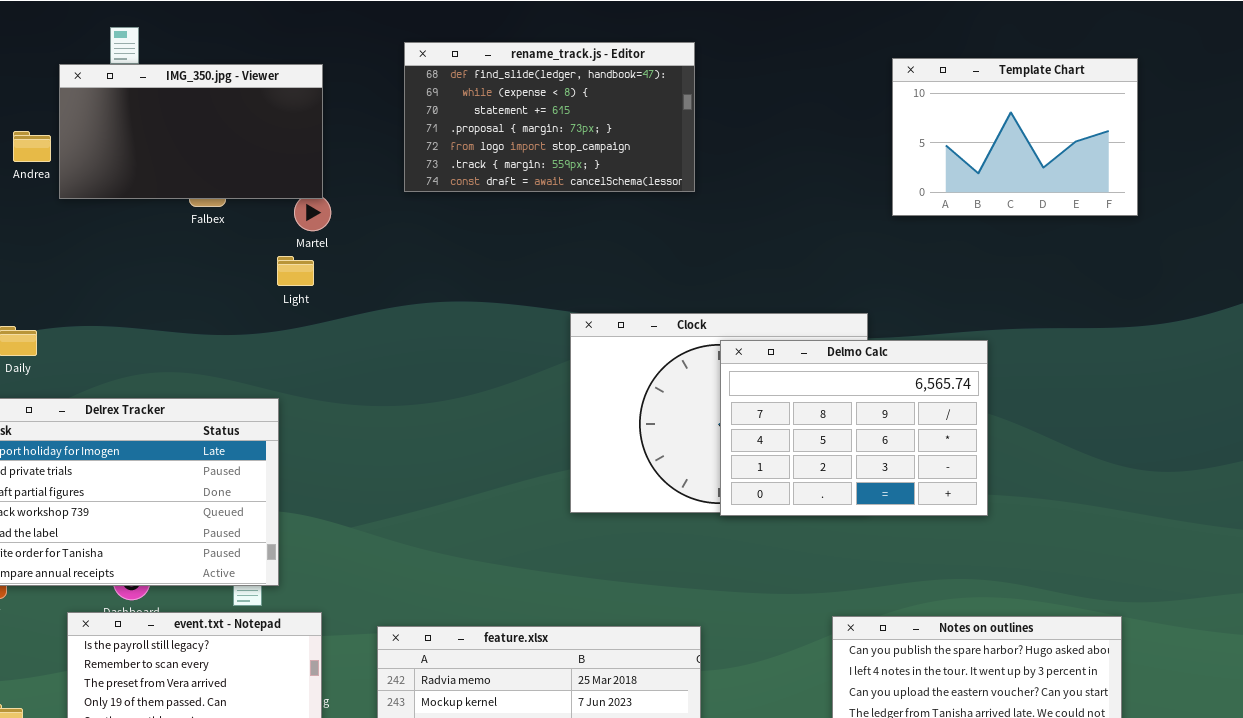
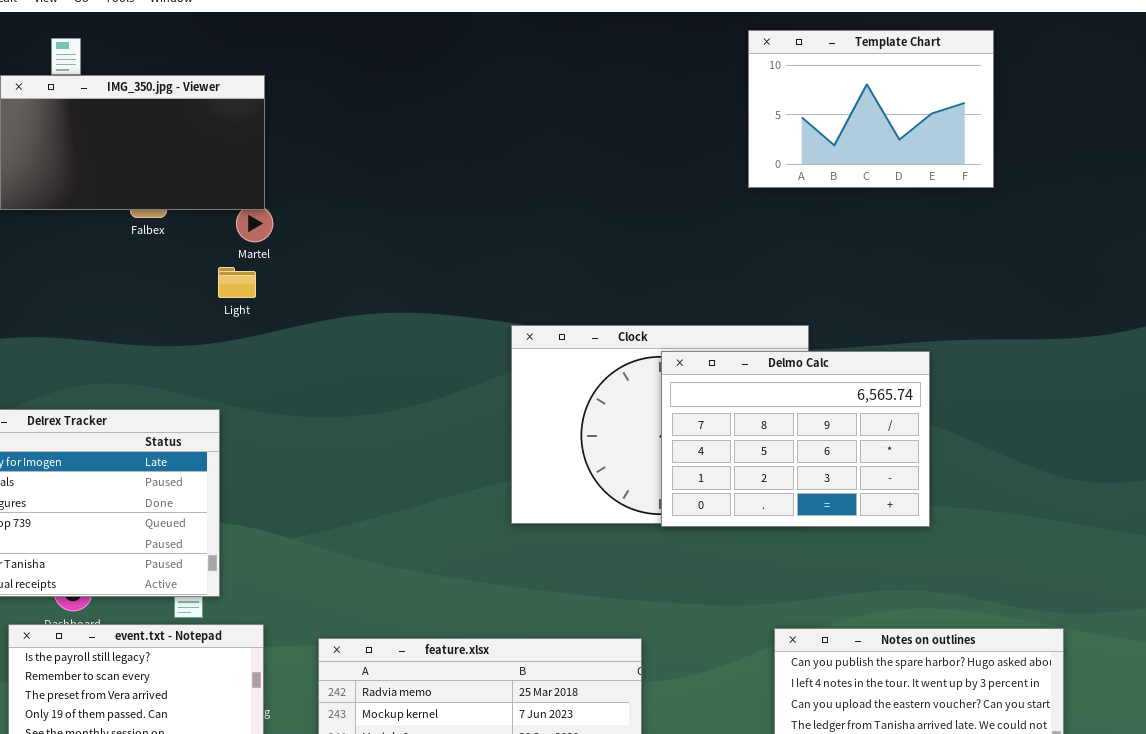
rename_track.js - Editor: [404,42,695,192] -> none, closed
Template Chart: [892,58,1138,216] -> [748,30,994,188], moved

